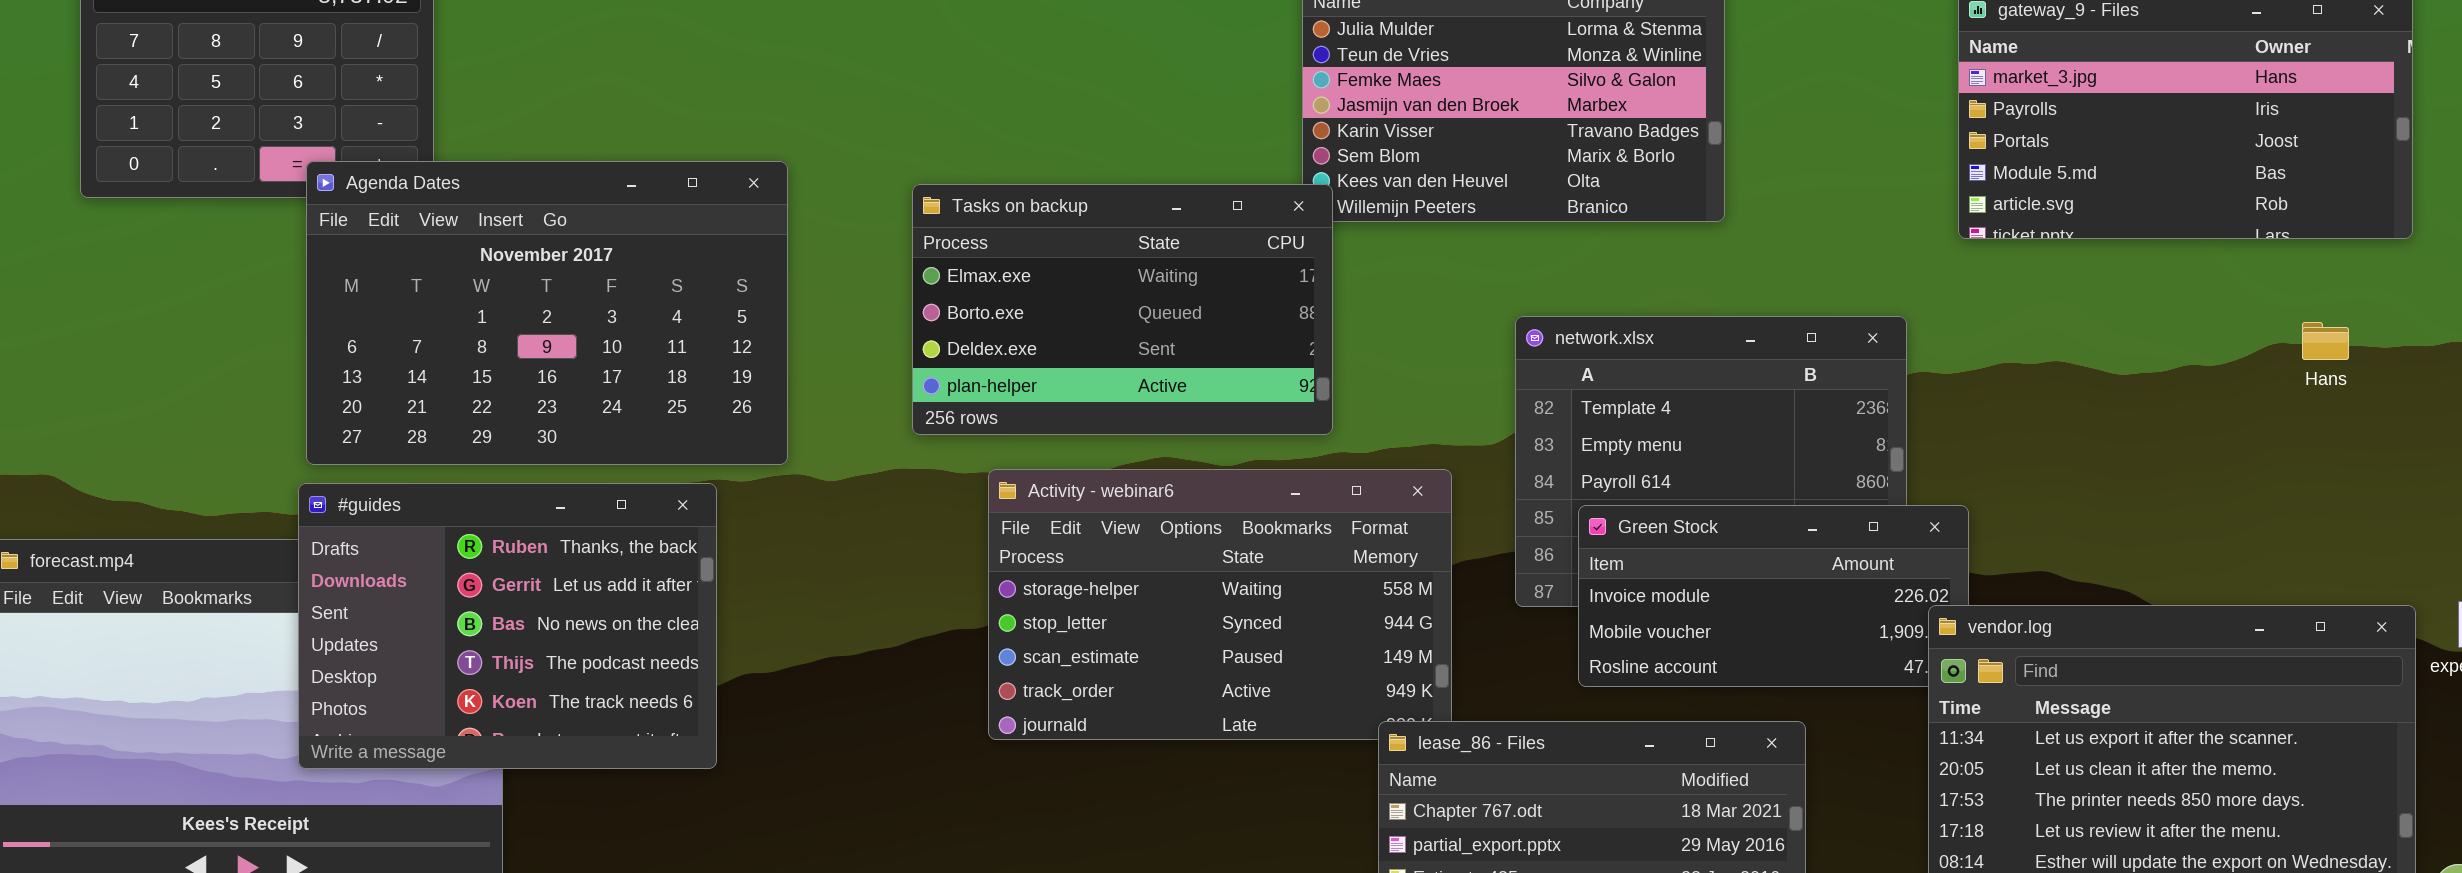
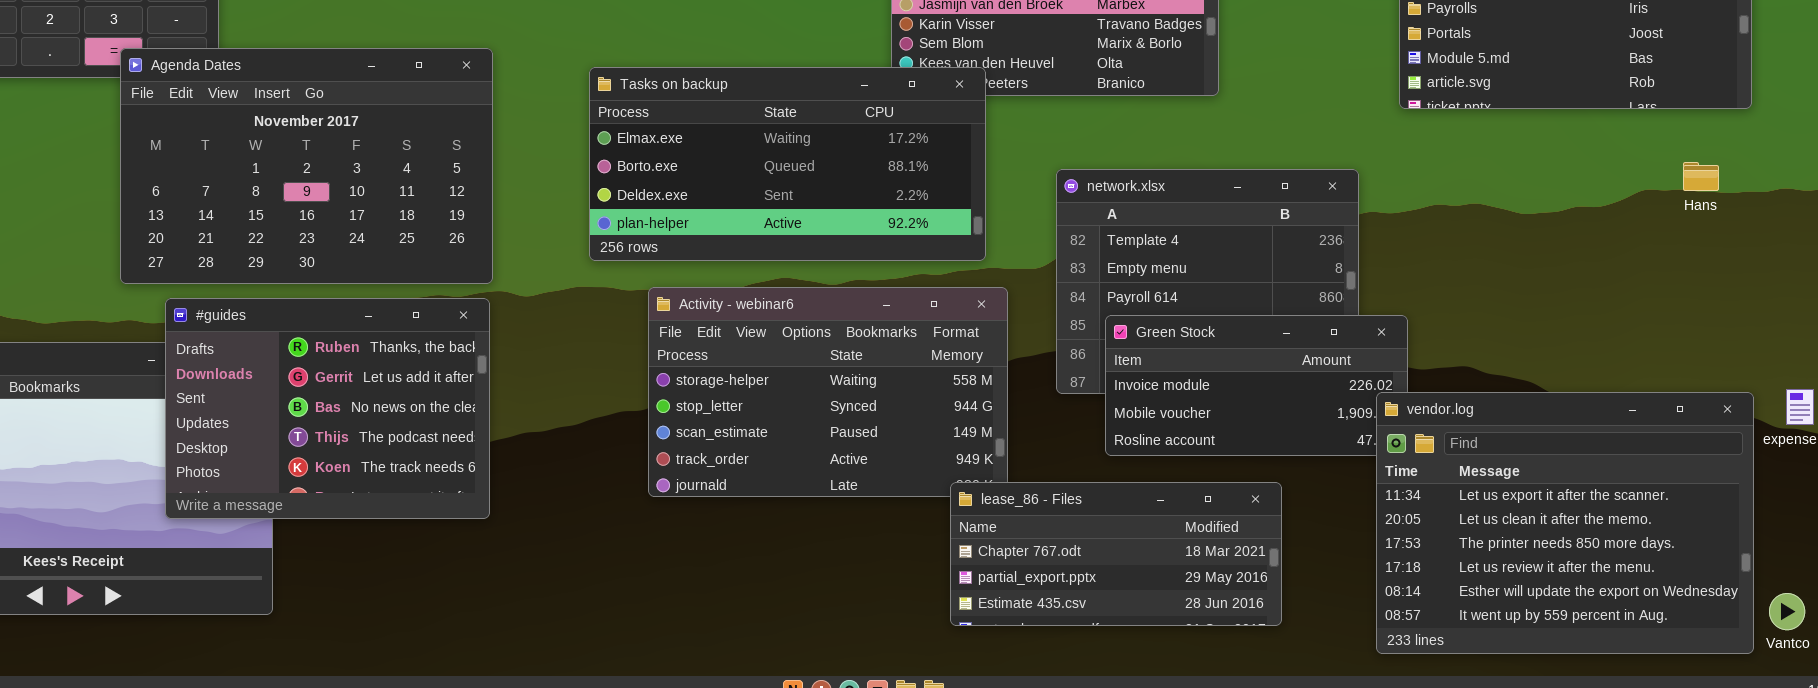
Tasks on backup: [912,184,1333,435] -> [589,67,986,261], resized
Hans: [2302,322,2349,360] -> [1683,162,1719,191], moved
#guides: [298,483,717,769] -> [165,298,490,519], moved

